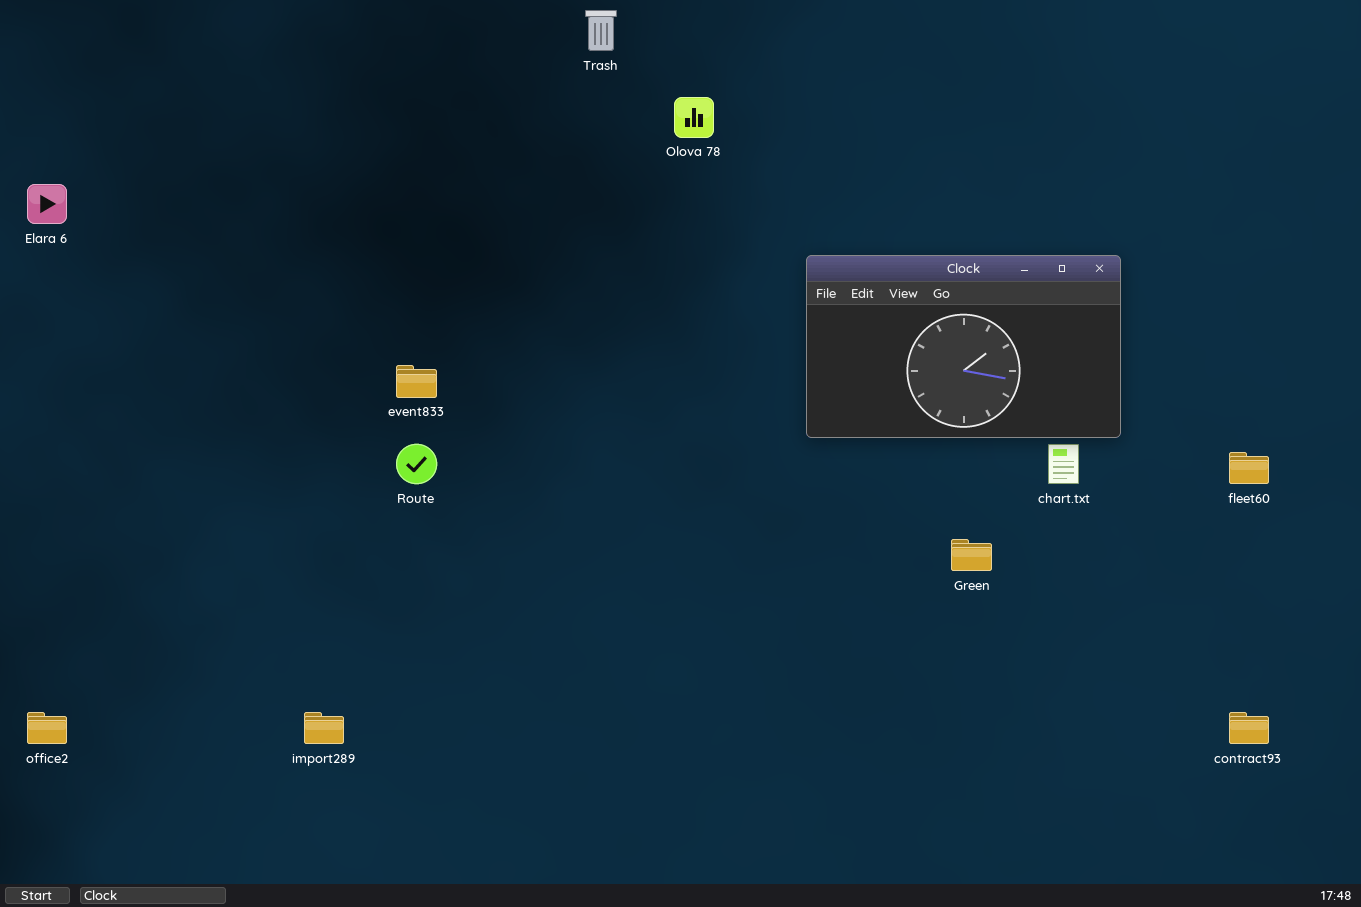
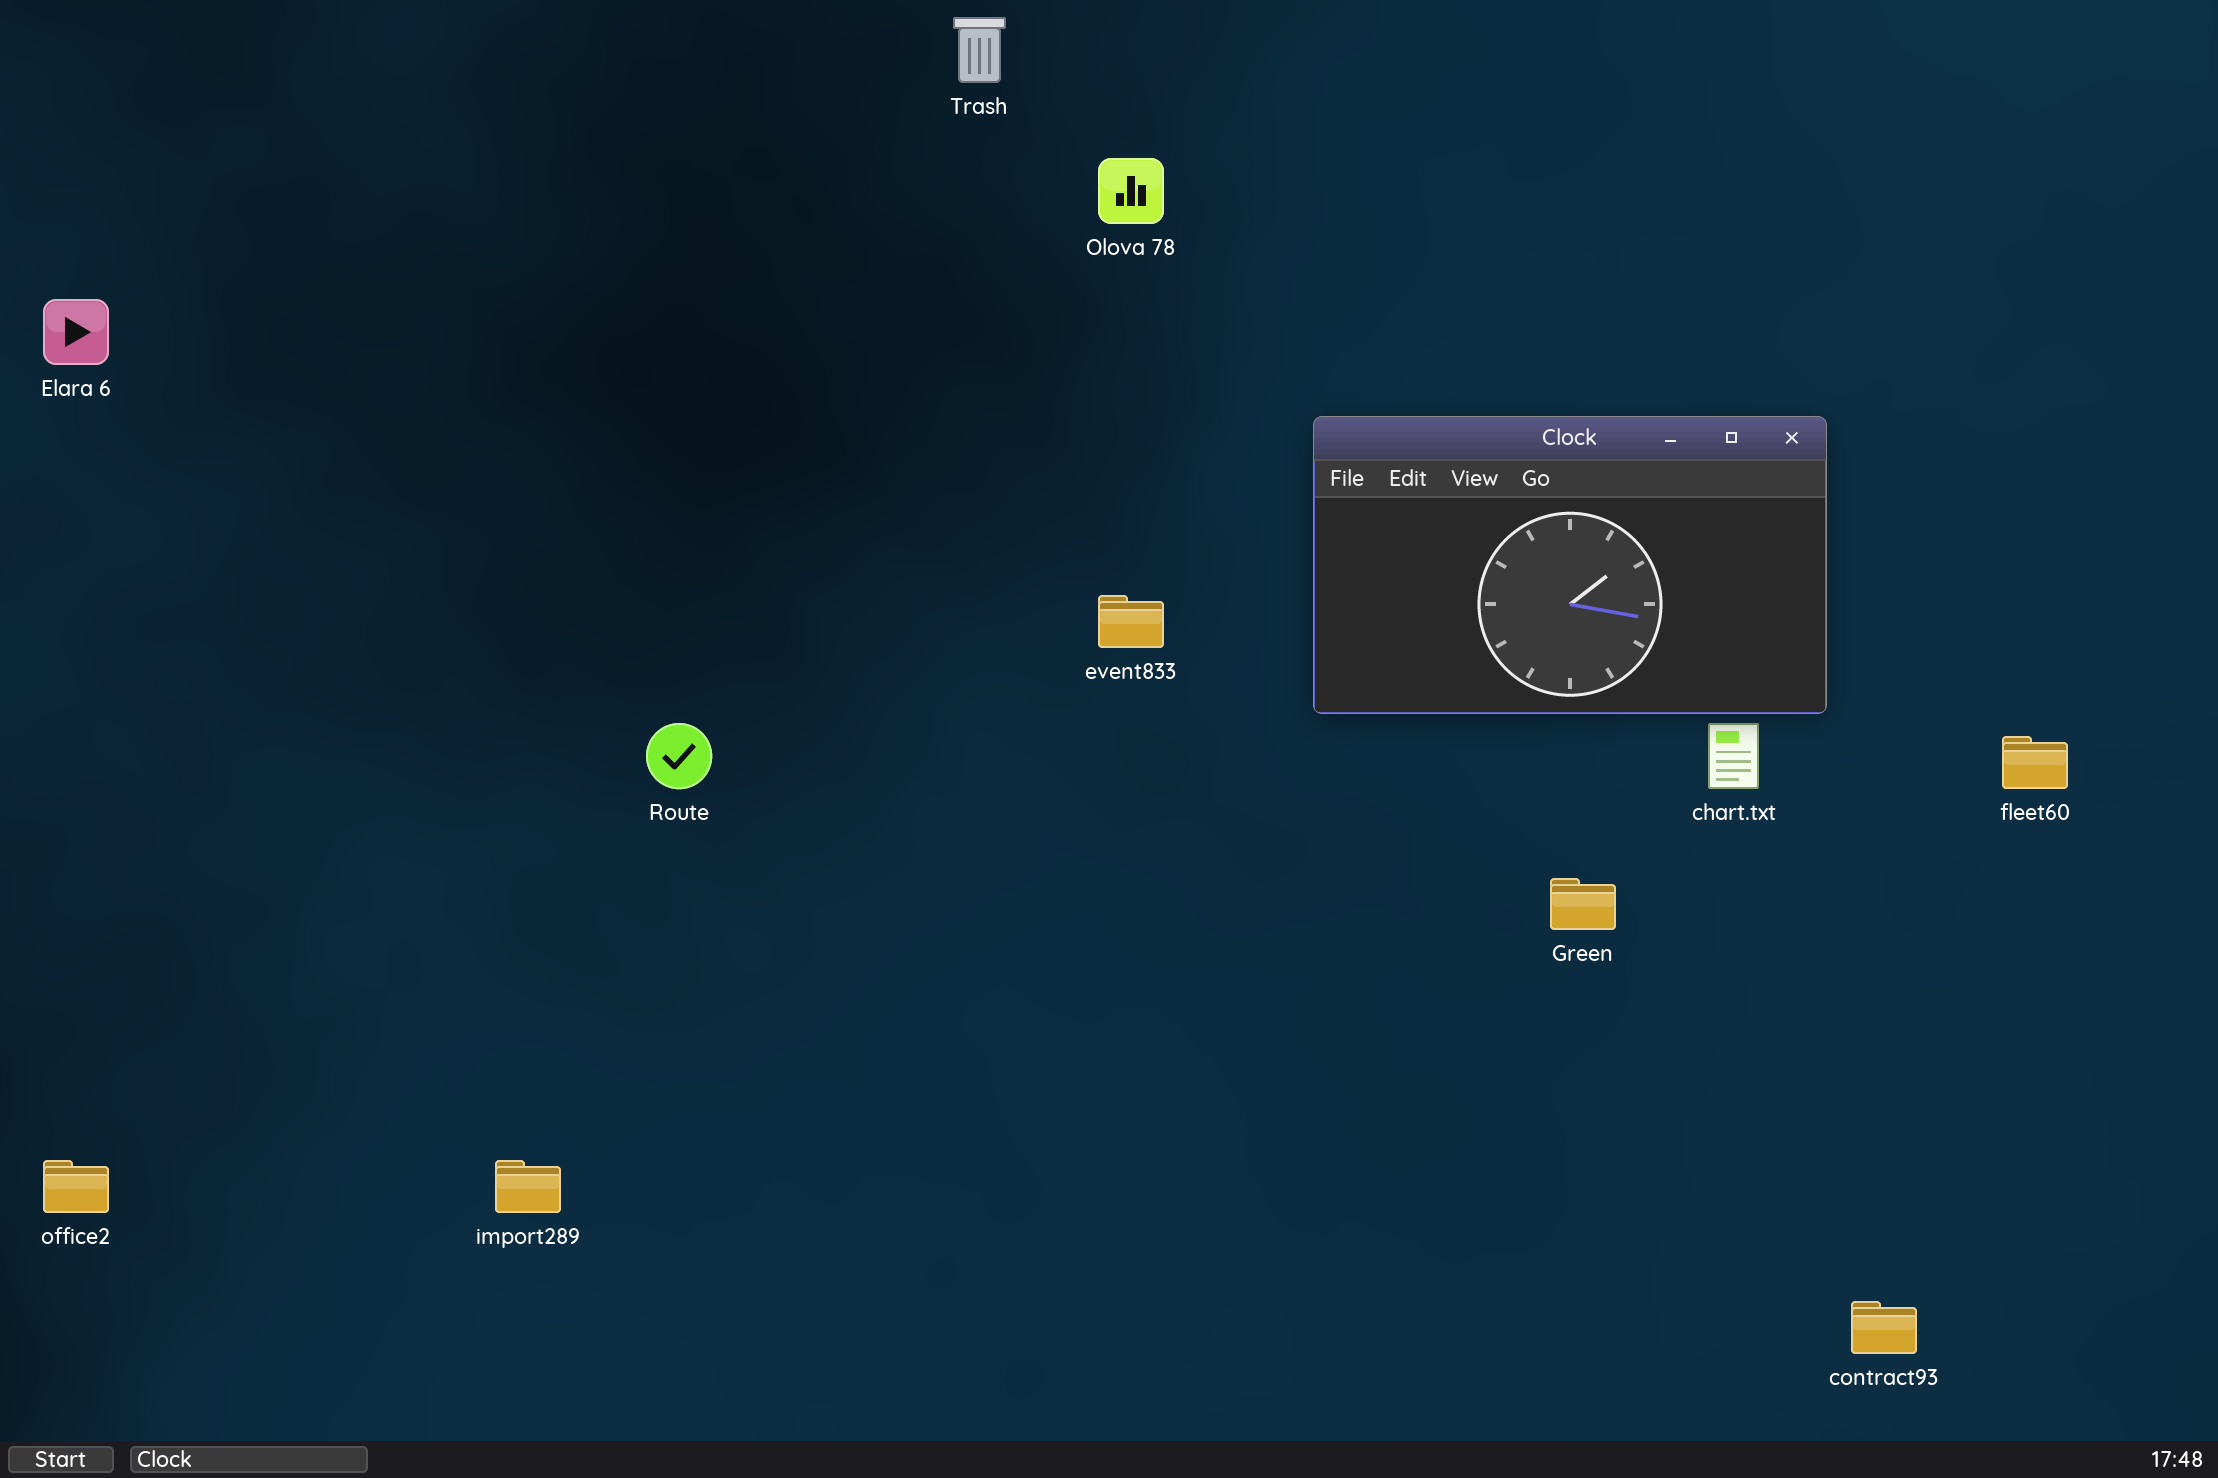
event833: [396,365,437,398] -> [1098,595,1164,648], moved
contract93: [1229,712,1269,744] -> [1851,1301,1917,1354], moved

